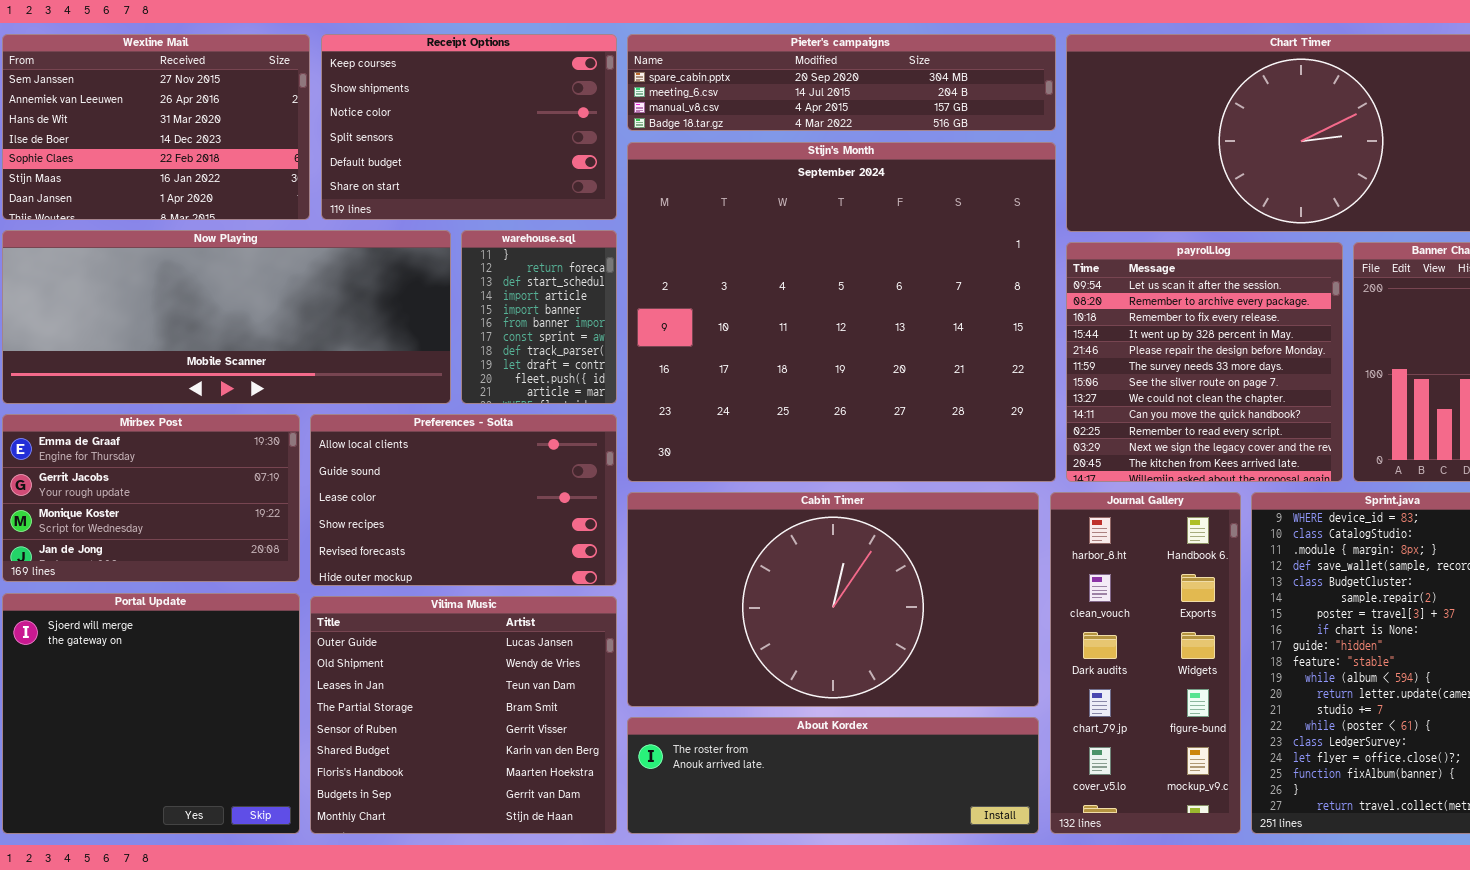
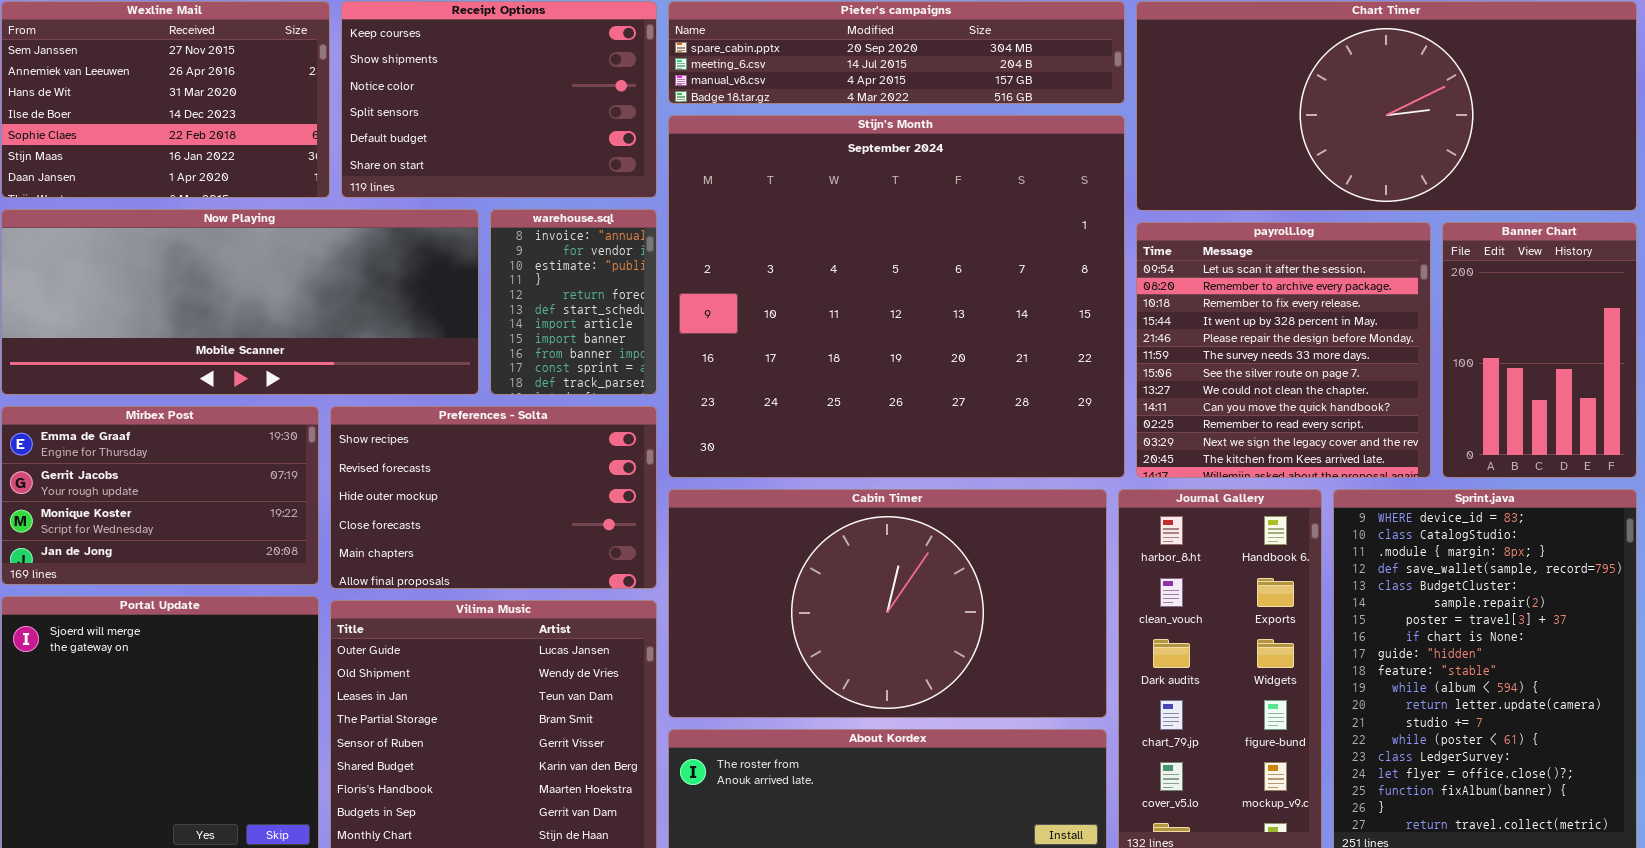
warehouse.sql: [461,230,617,404] -> [490,209,657,395], scrolled up 3 rows
Preferences - Solta: [310,414,617,586] -> [330,406,657,589], scrolled down 3 rows

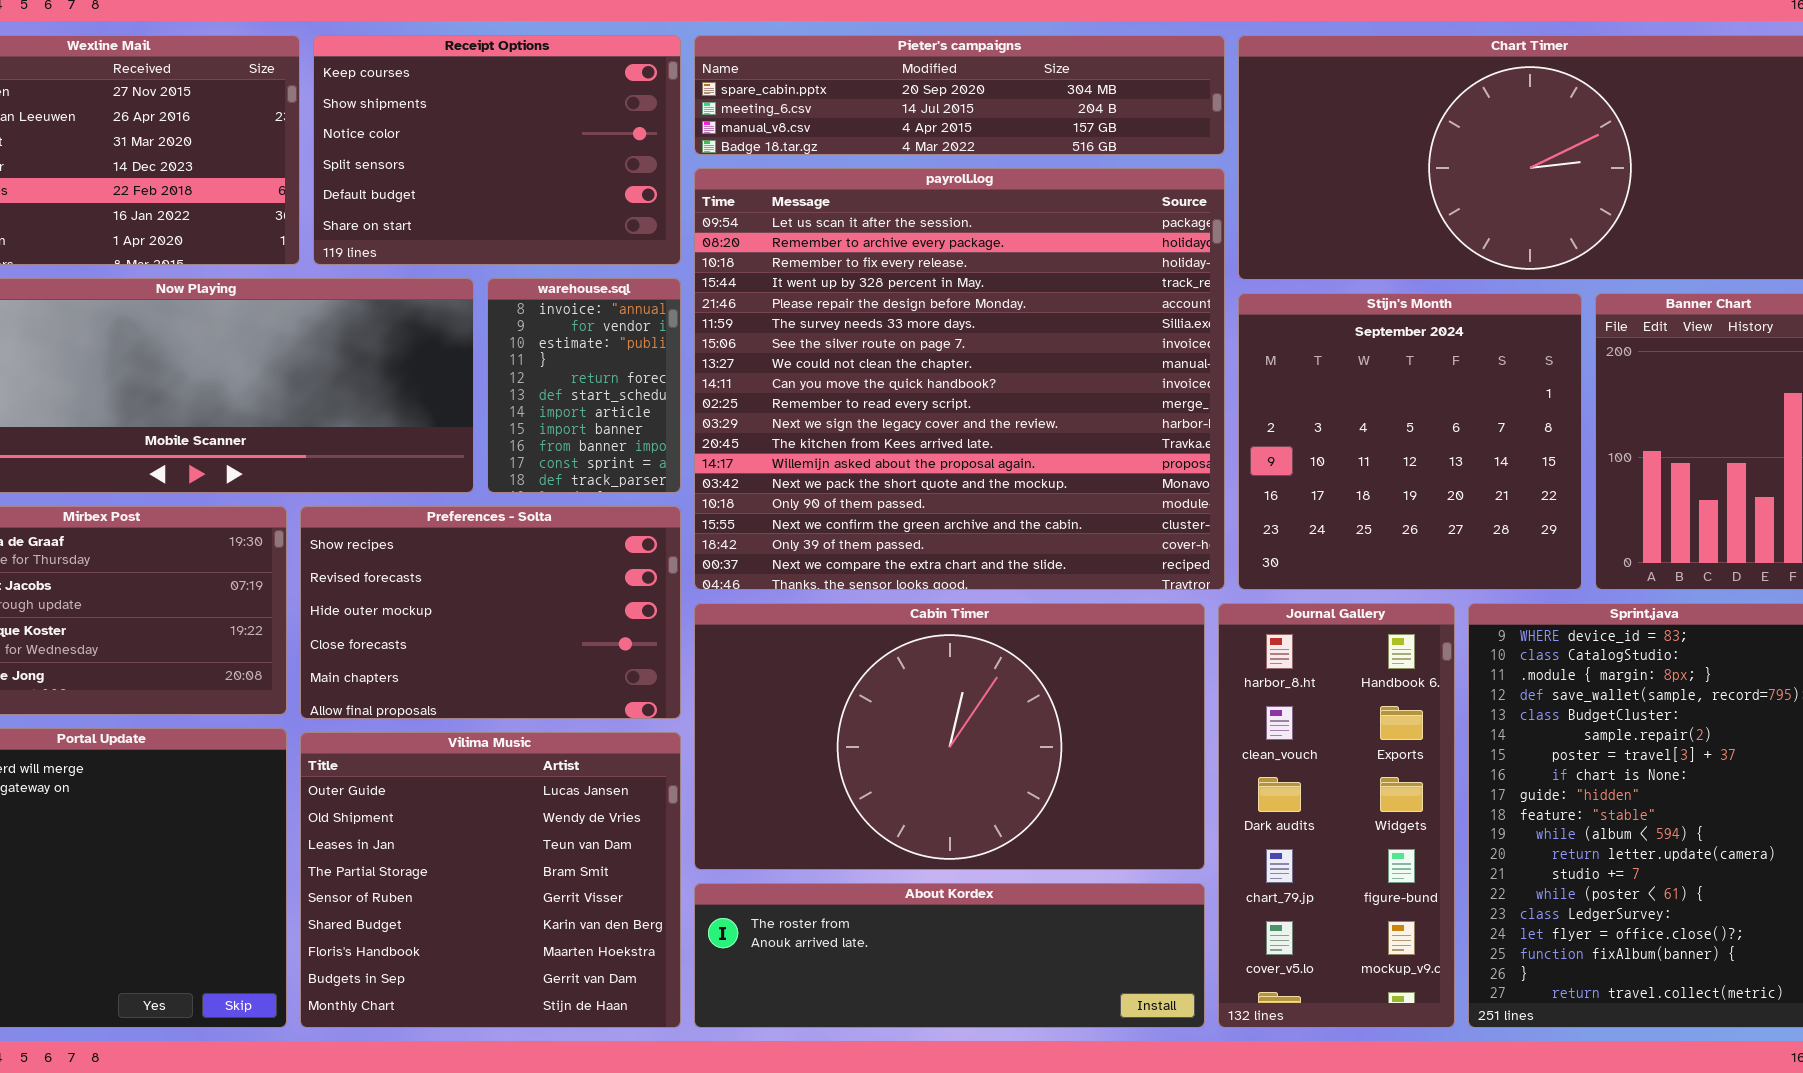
Stijn's Month: [668,115,1125,478] -> [1238,293,1582,590], moved, resized
payroll.log: [1136,222,1431,478] -> [694,168,1225,590], moved, resized

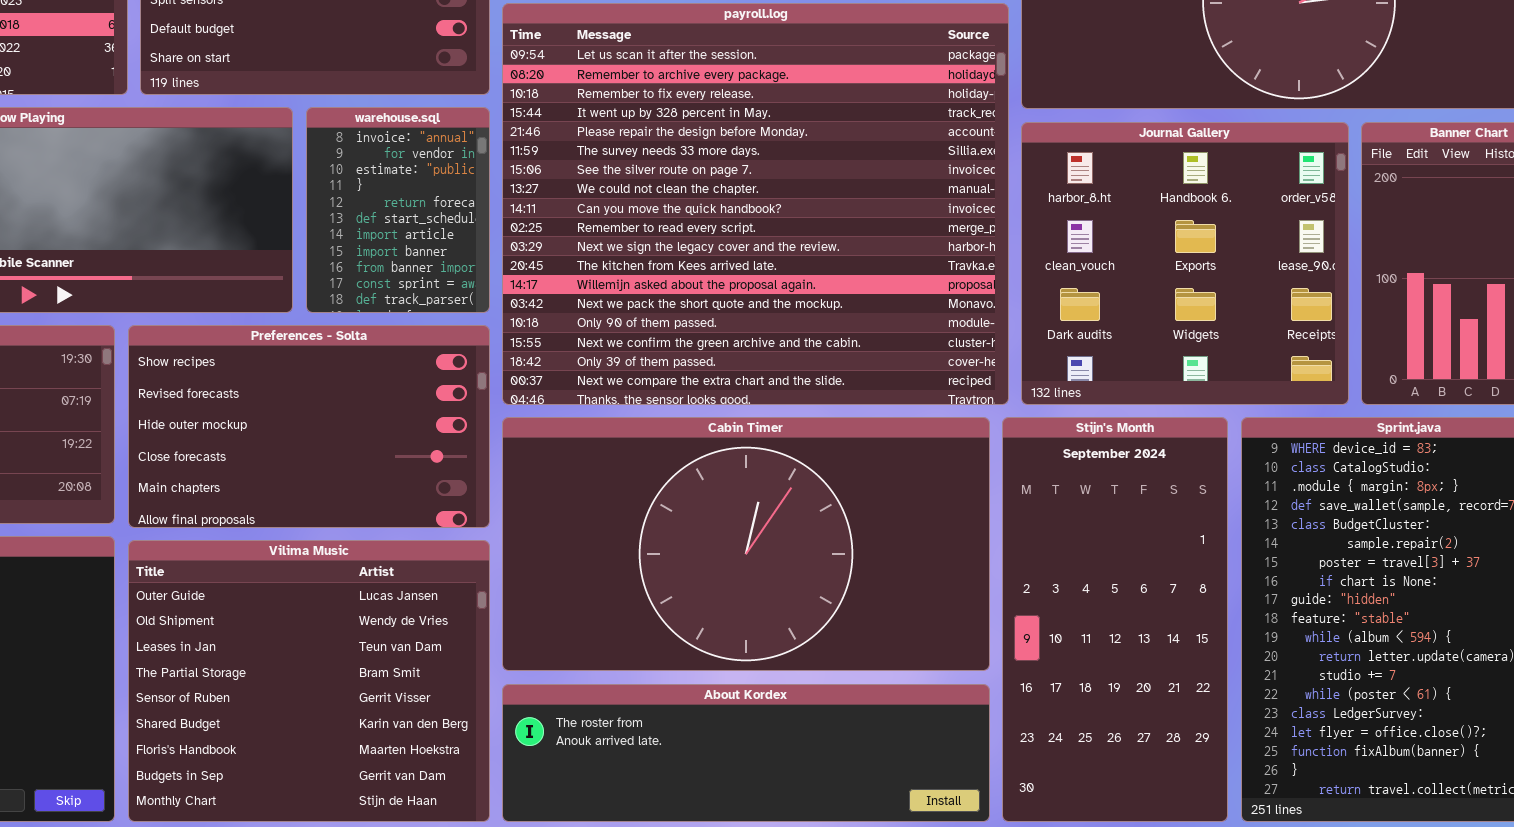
Stijn's Month: [1238,293,1582,590] -> [1002,417,1228,822], moved, resized
Journal Gallery: [1218,603,1455,1028] -> [1021,122,1349,405], moved, resized

